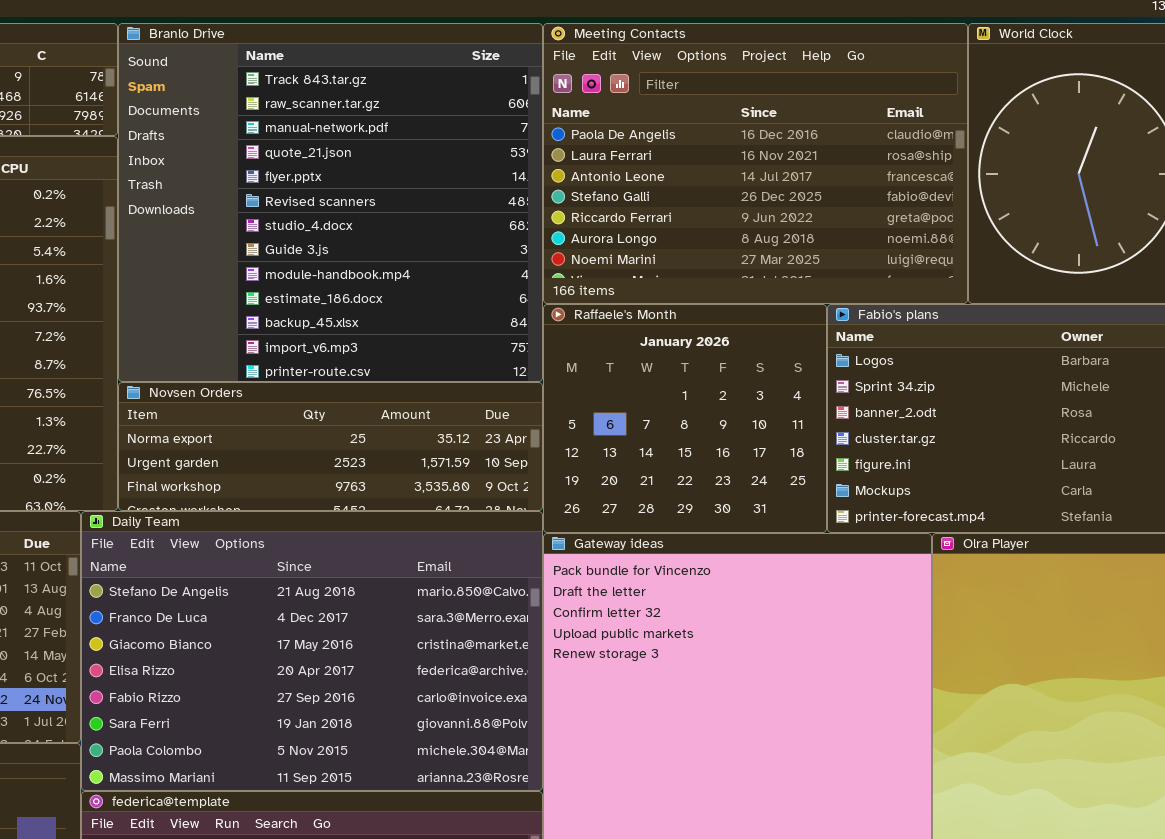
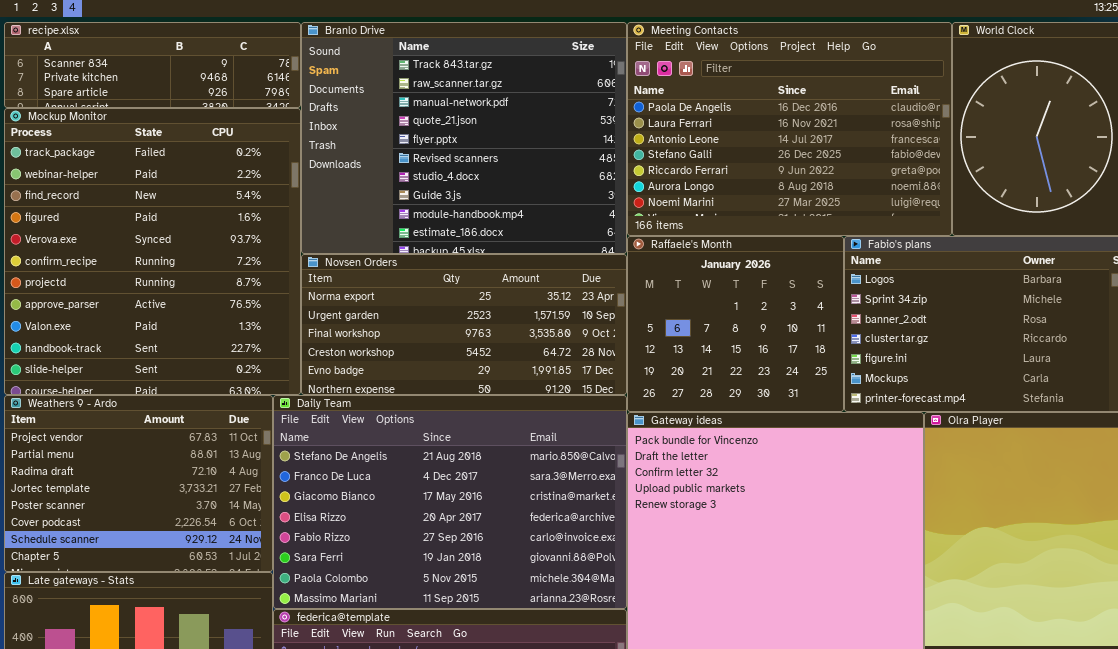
Branlo Drive: [118,23,543,382] -> [301,22,627,254], resized
Novsen Orders: [118,382,543,511] -> [301,254,627,395], resized

